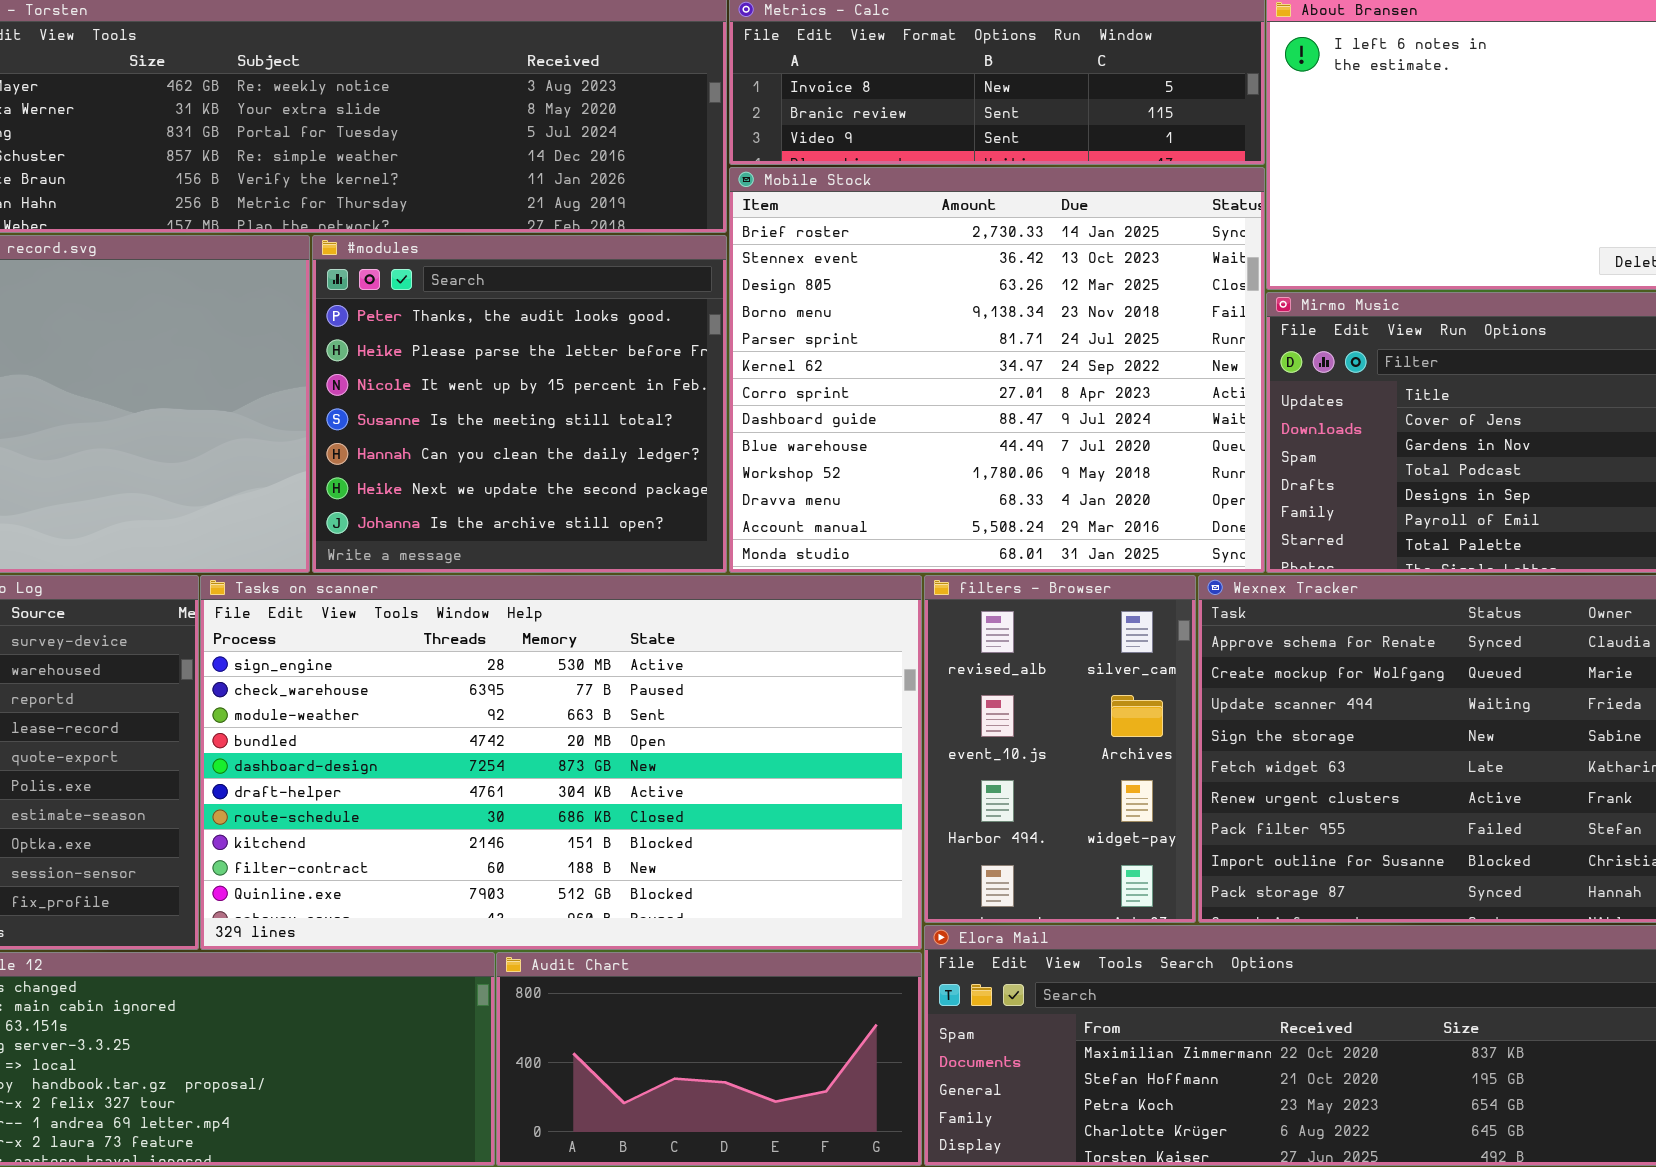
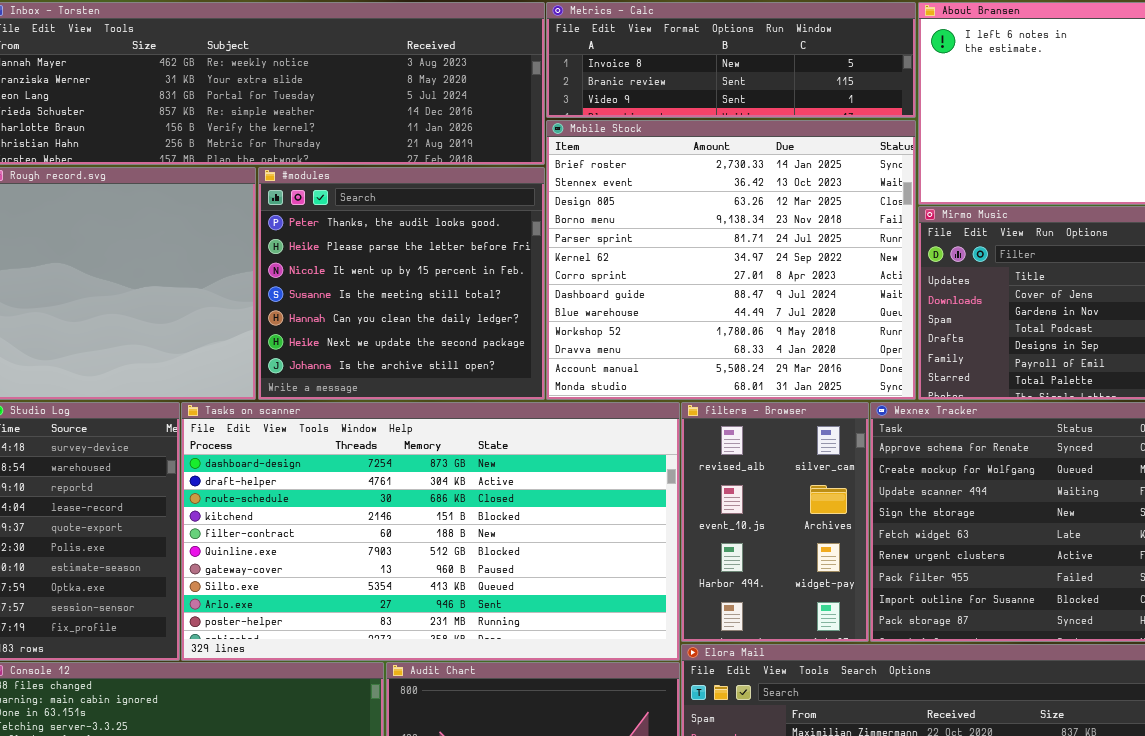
Tasks on scanner: [200,575,922,950] -> [181,402,680,661], scrolled down 4 rows

